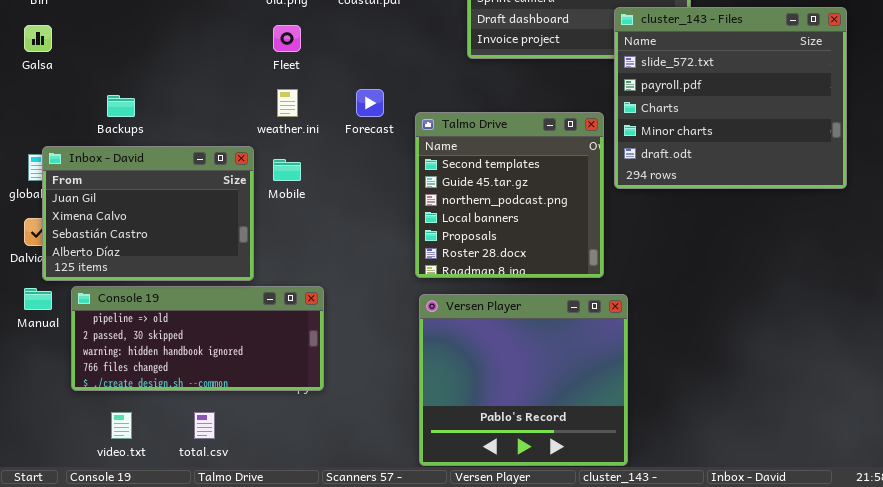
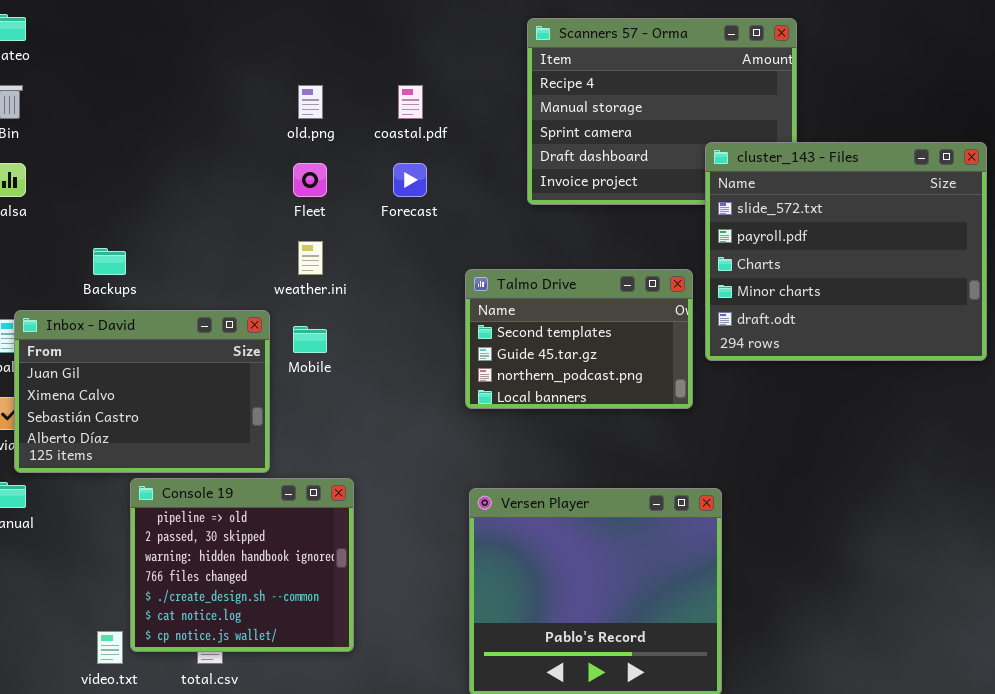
Forecast: [356,89,384,117] -> [393,163,427,197], moved
Talmo Drive: [415,112,604,278] -> [465,269,693,409], resized
Console 19: [71,286,324,391] -> [130,478,354,652], resized

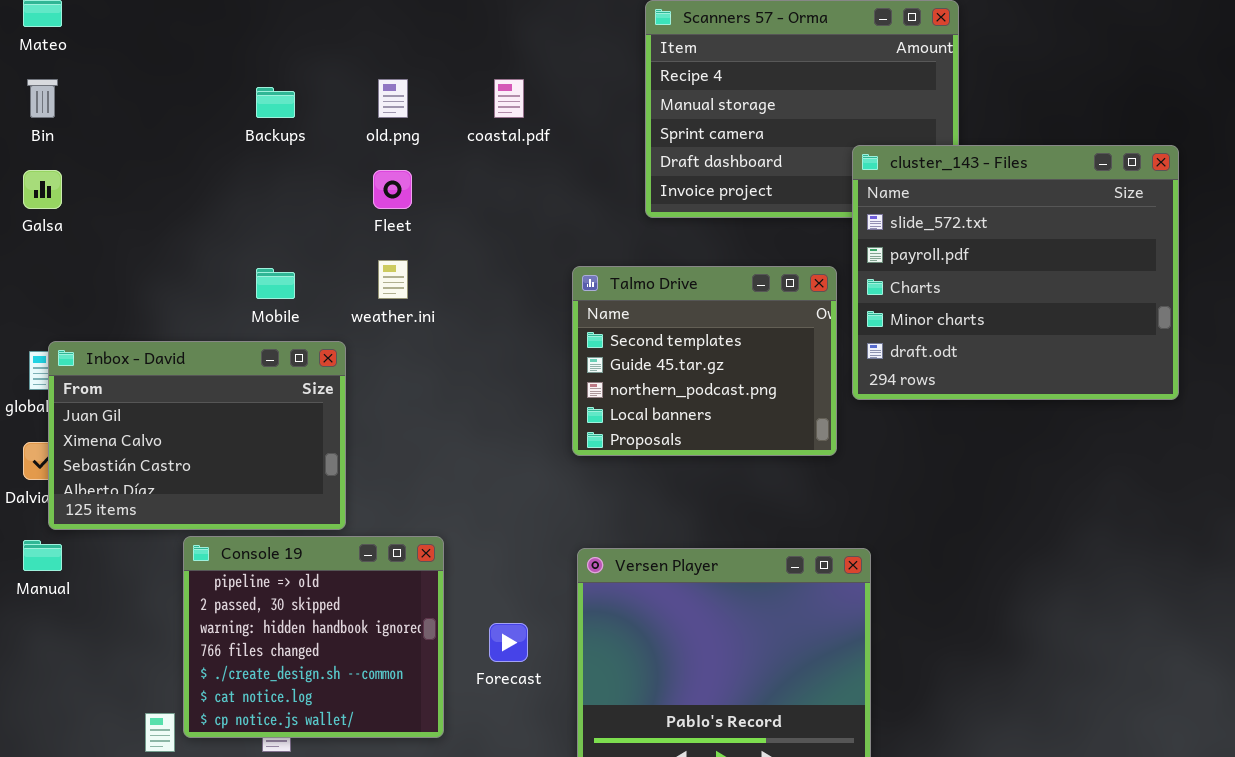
Forecast: [393,163,427,197] -> [489,623,528,662], moved
Backups: [93,248,126,275] -> [256,87,295,118], moved
Talmo Drive: [465,269,693,409] -> [572,266,837,456], resized
Mobile: [293,326,327,353] -> [256,268,295,299], moved

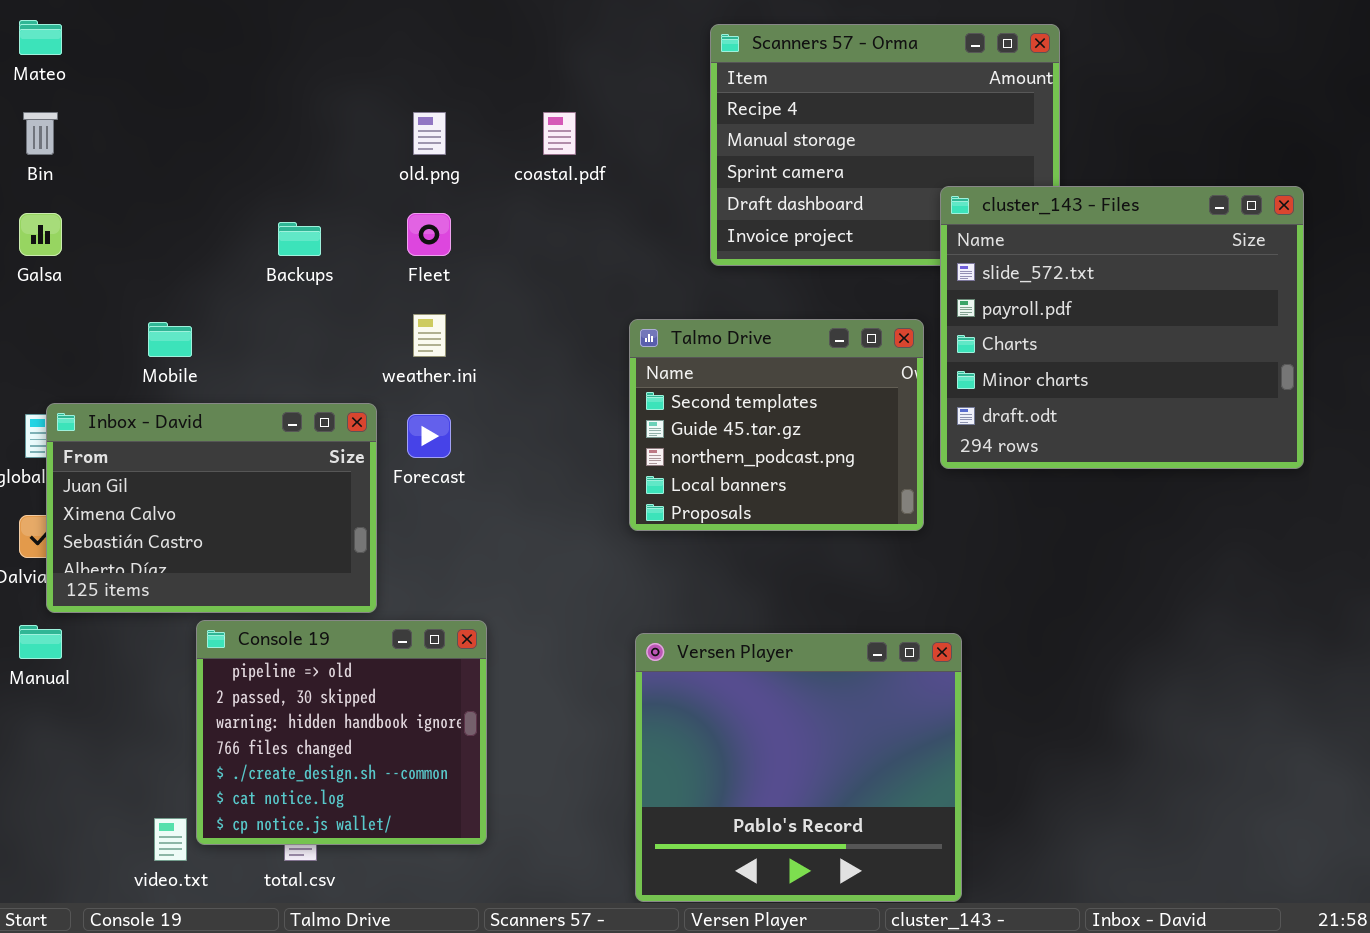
Backups: [256,87,295,118] -> [278,222,321,256], moved
Mobile: [256,268,295,299] -> [148,322,192,357], moved
Forecast: [489,623,528,662] -> [407,414,451,458], moved

